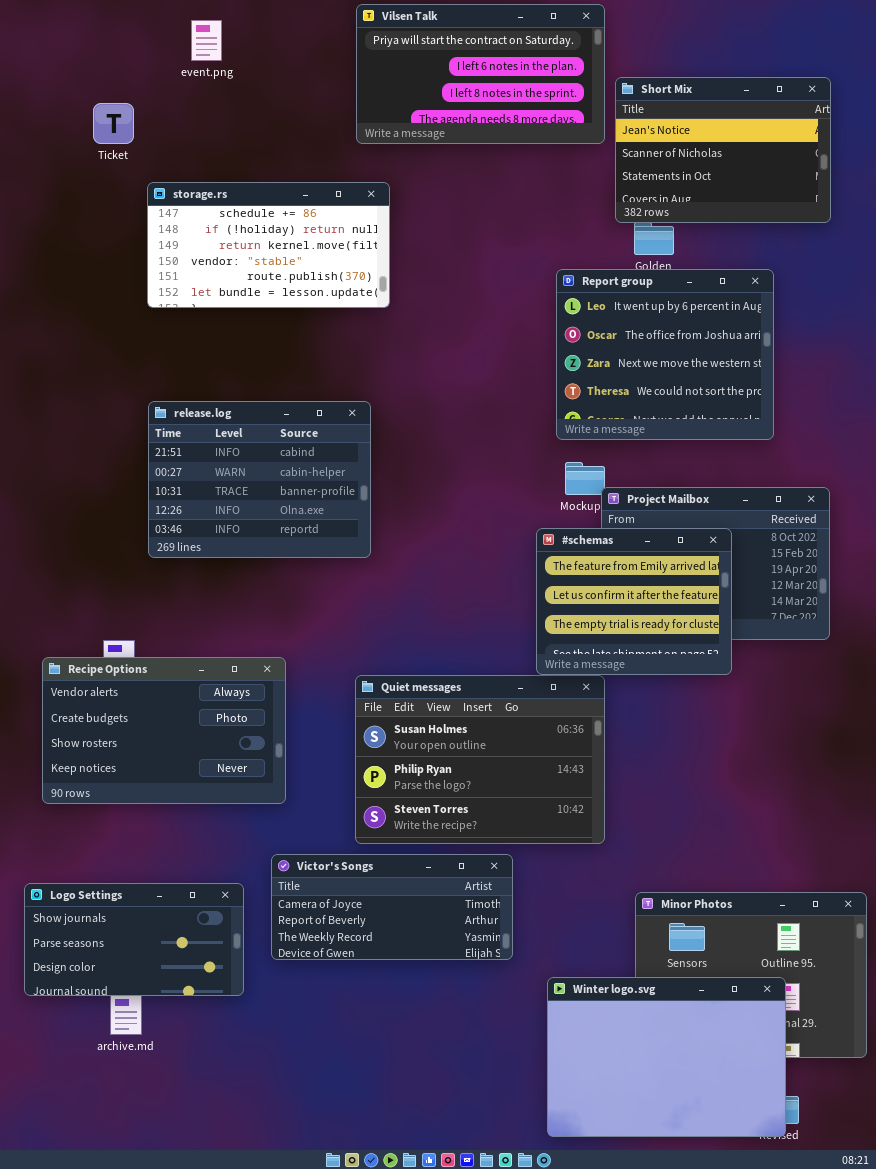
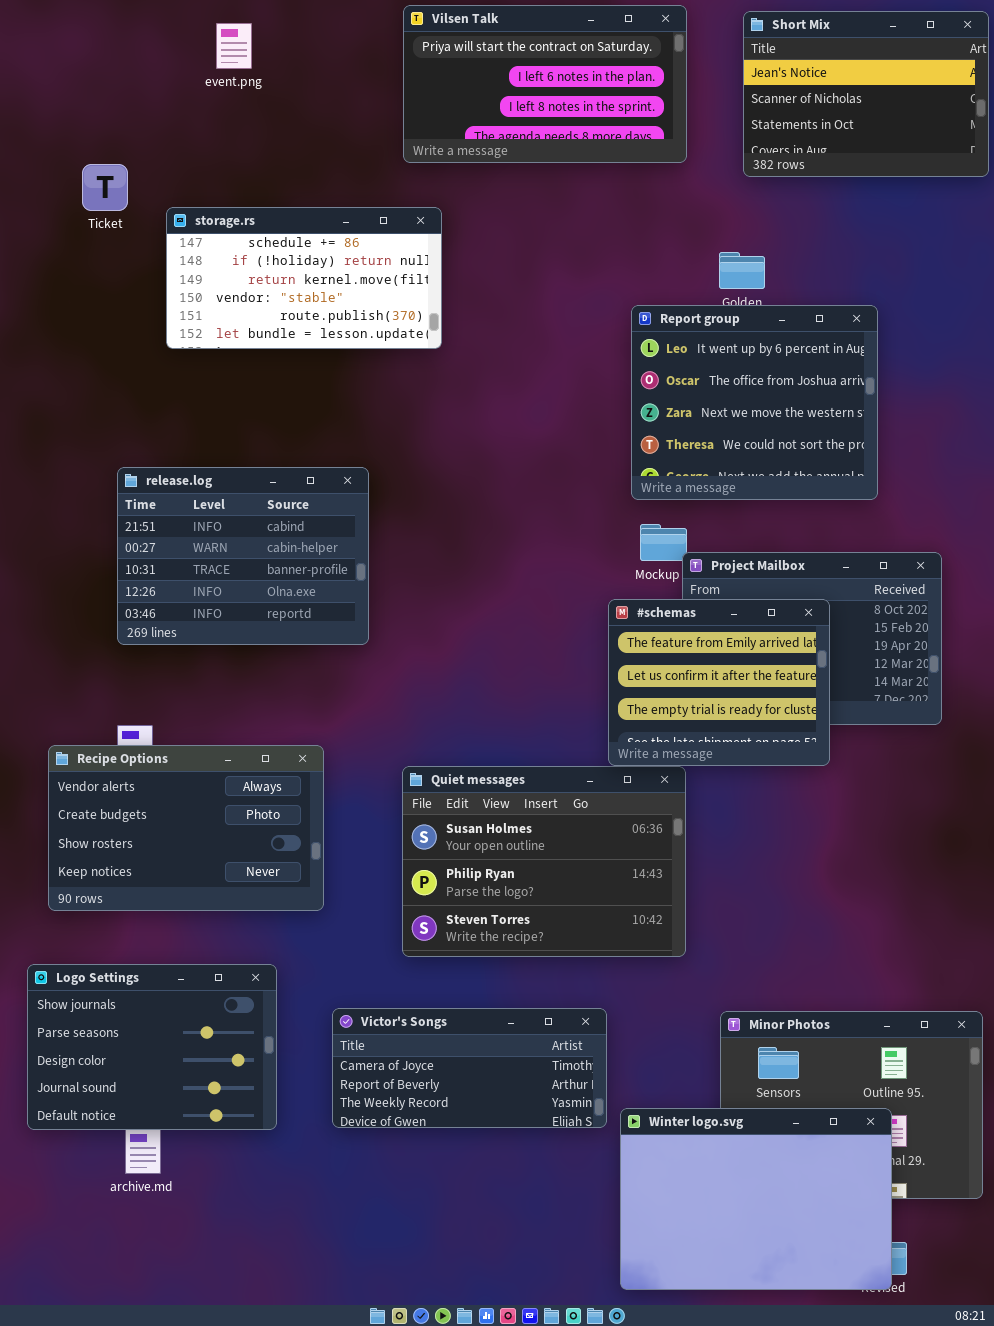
Short Mix: [615,77,831,223] -> [743,11,989,177], moved
Ticket: [93,103,134,144] -> [82,164,128,211], moved
release.log: [148,401,371,558] -> [117,467,369,645], moved
Victor's Songs: [271,854,513,960] -> [332,1008,607,1128], moved
Logo Settings: [24,883,244,996] -> [27,964,277,1130], resized

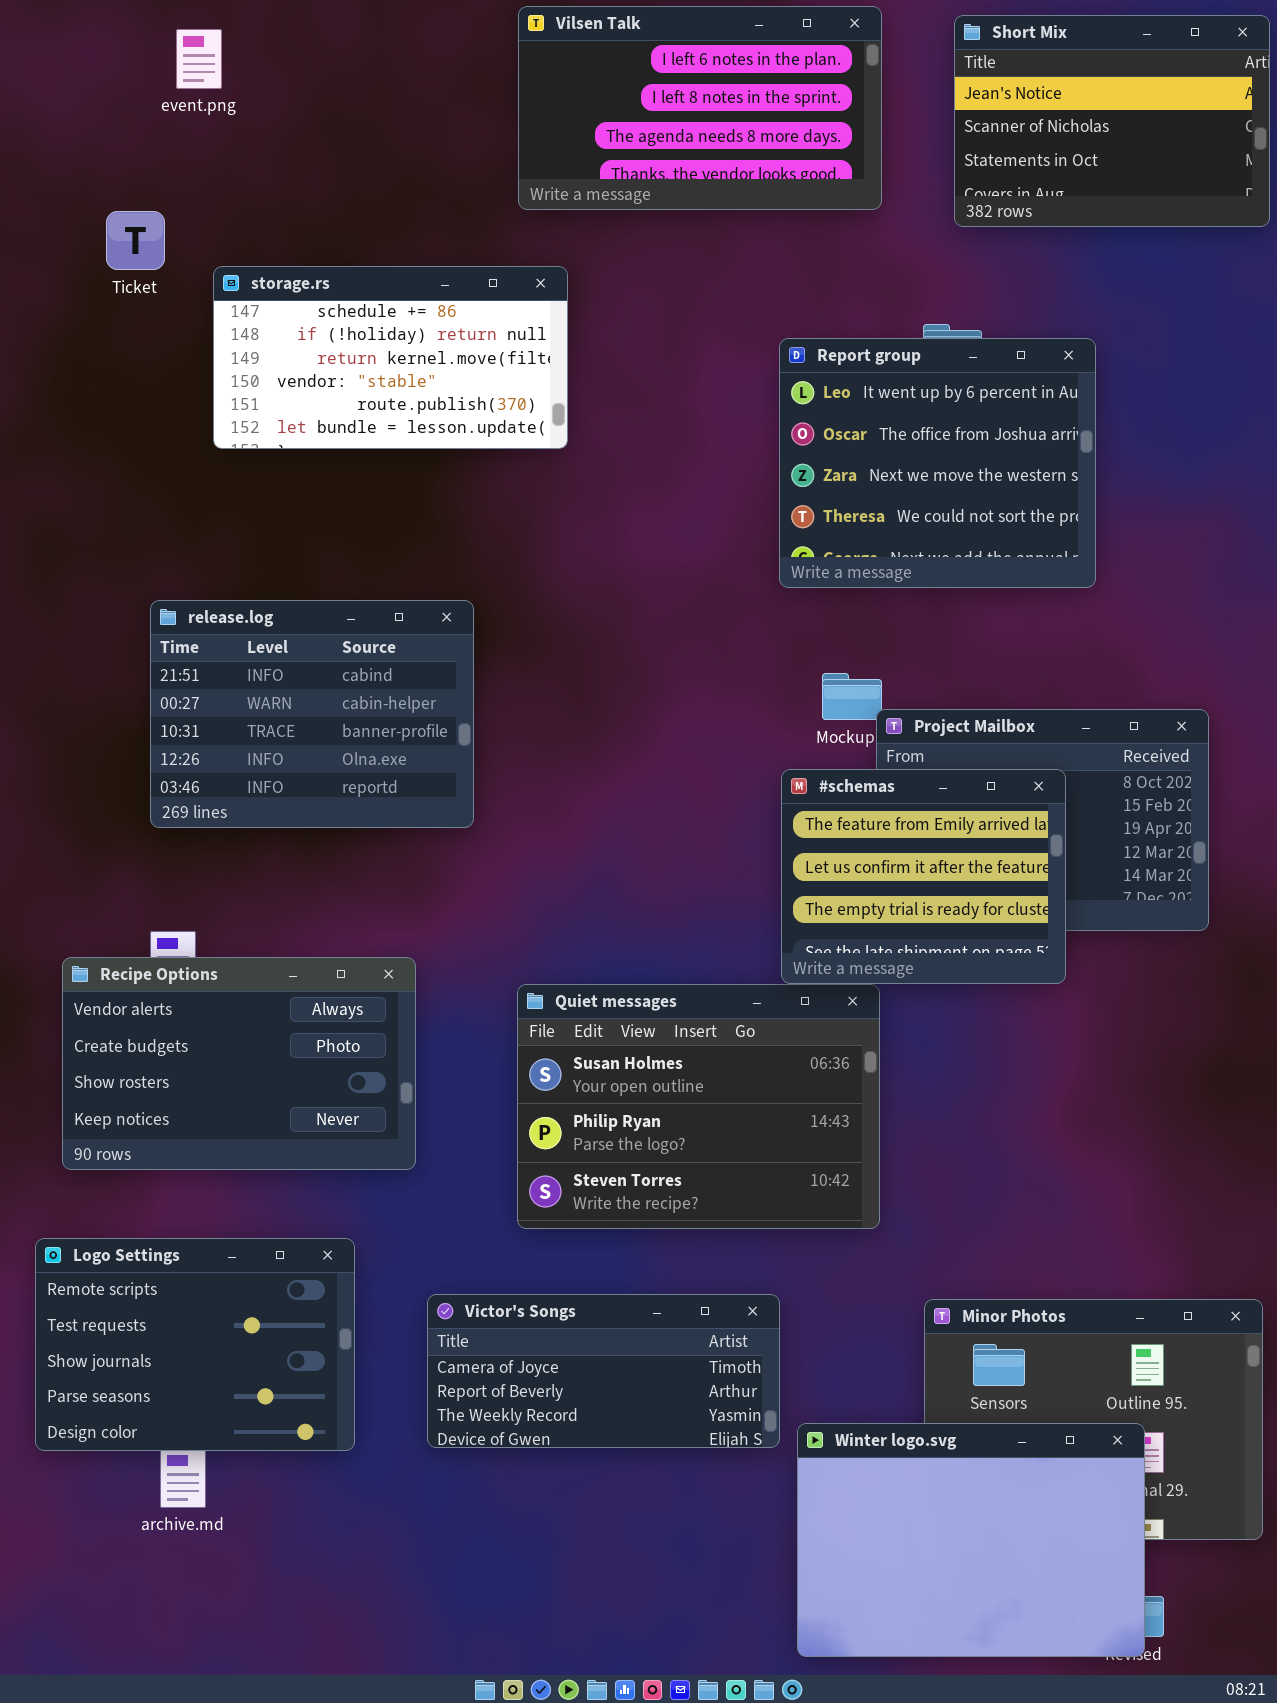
Vilsen Talk: [403,5,687,163] -> [518,6,882,210], scrolled down 1 row
event.png: [216,23,252,69] -> [176,29,222,89], moved
Report group: [631,305,878,500] -> [779,338,1096,588], moved
Logo Settings: [27,964,277,1130] -> [35,1238,355,1451], scrolled up 2 rows

